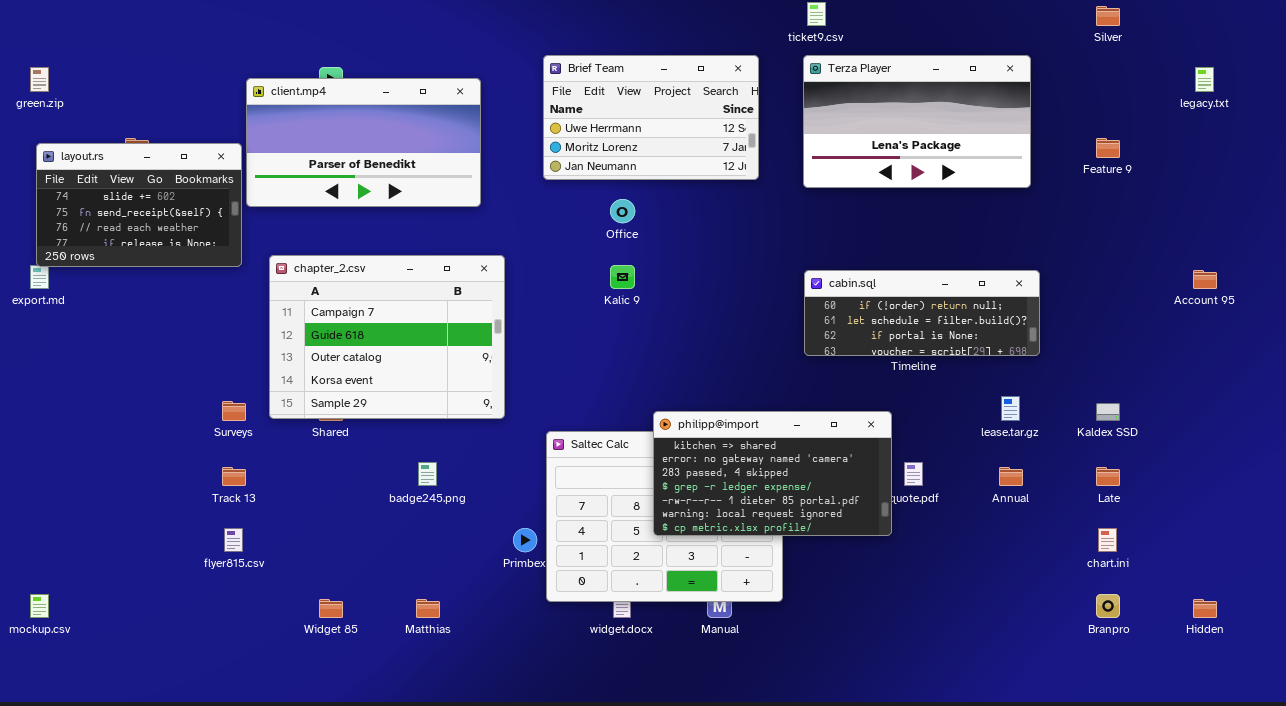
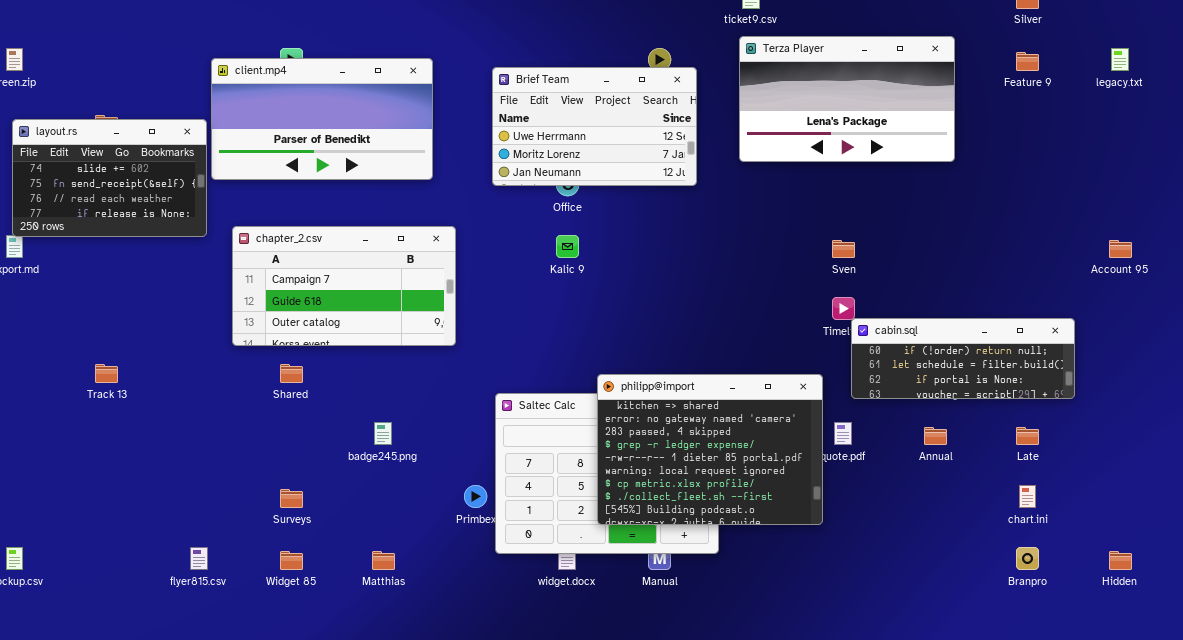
Brief Team: [543,55,759,180] -> [492,67,697,186], moved
Feature 9: [1096,138,1120,158] -> [1016,52,1039,71], moved
chapter_2.csv: [269,255,505,419] -> [232,226,456,346], resized
cabin.sql: [804,270,1040,356] -> [851,318,1075,399], moved
Surveys: [222,401,246,421] -> [280,489,303,508], moved
philipp@import: [653,411,892,536] -> [597,374,823,525], resized
Track 13: [222,467,246,486] -> [95,364,118,383], moved
flyer815.csv: [224,528,243,552] -> [190,547,208,570], moved

